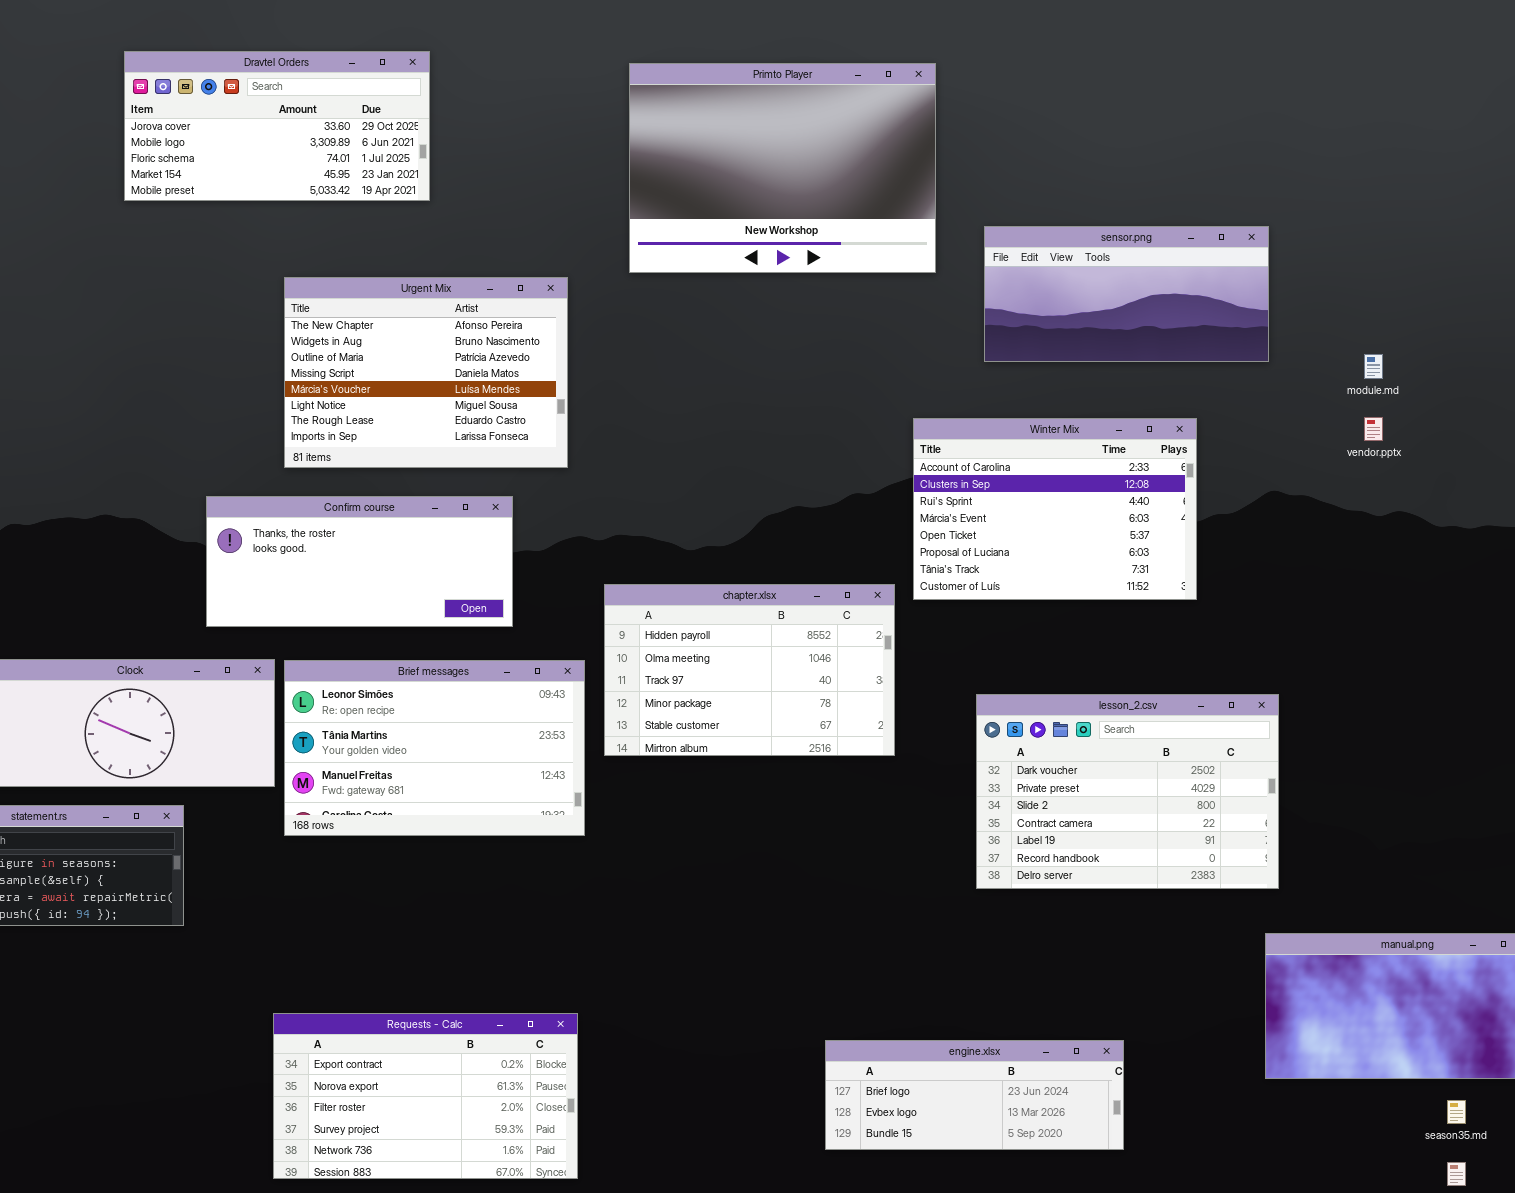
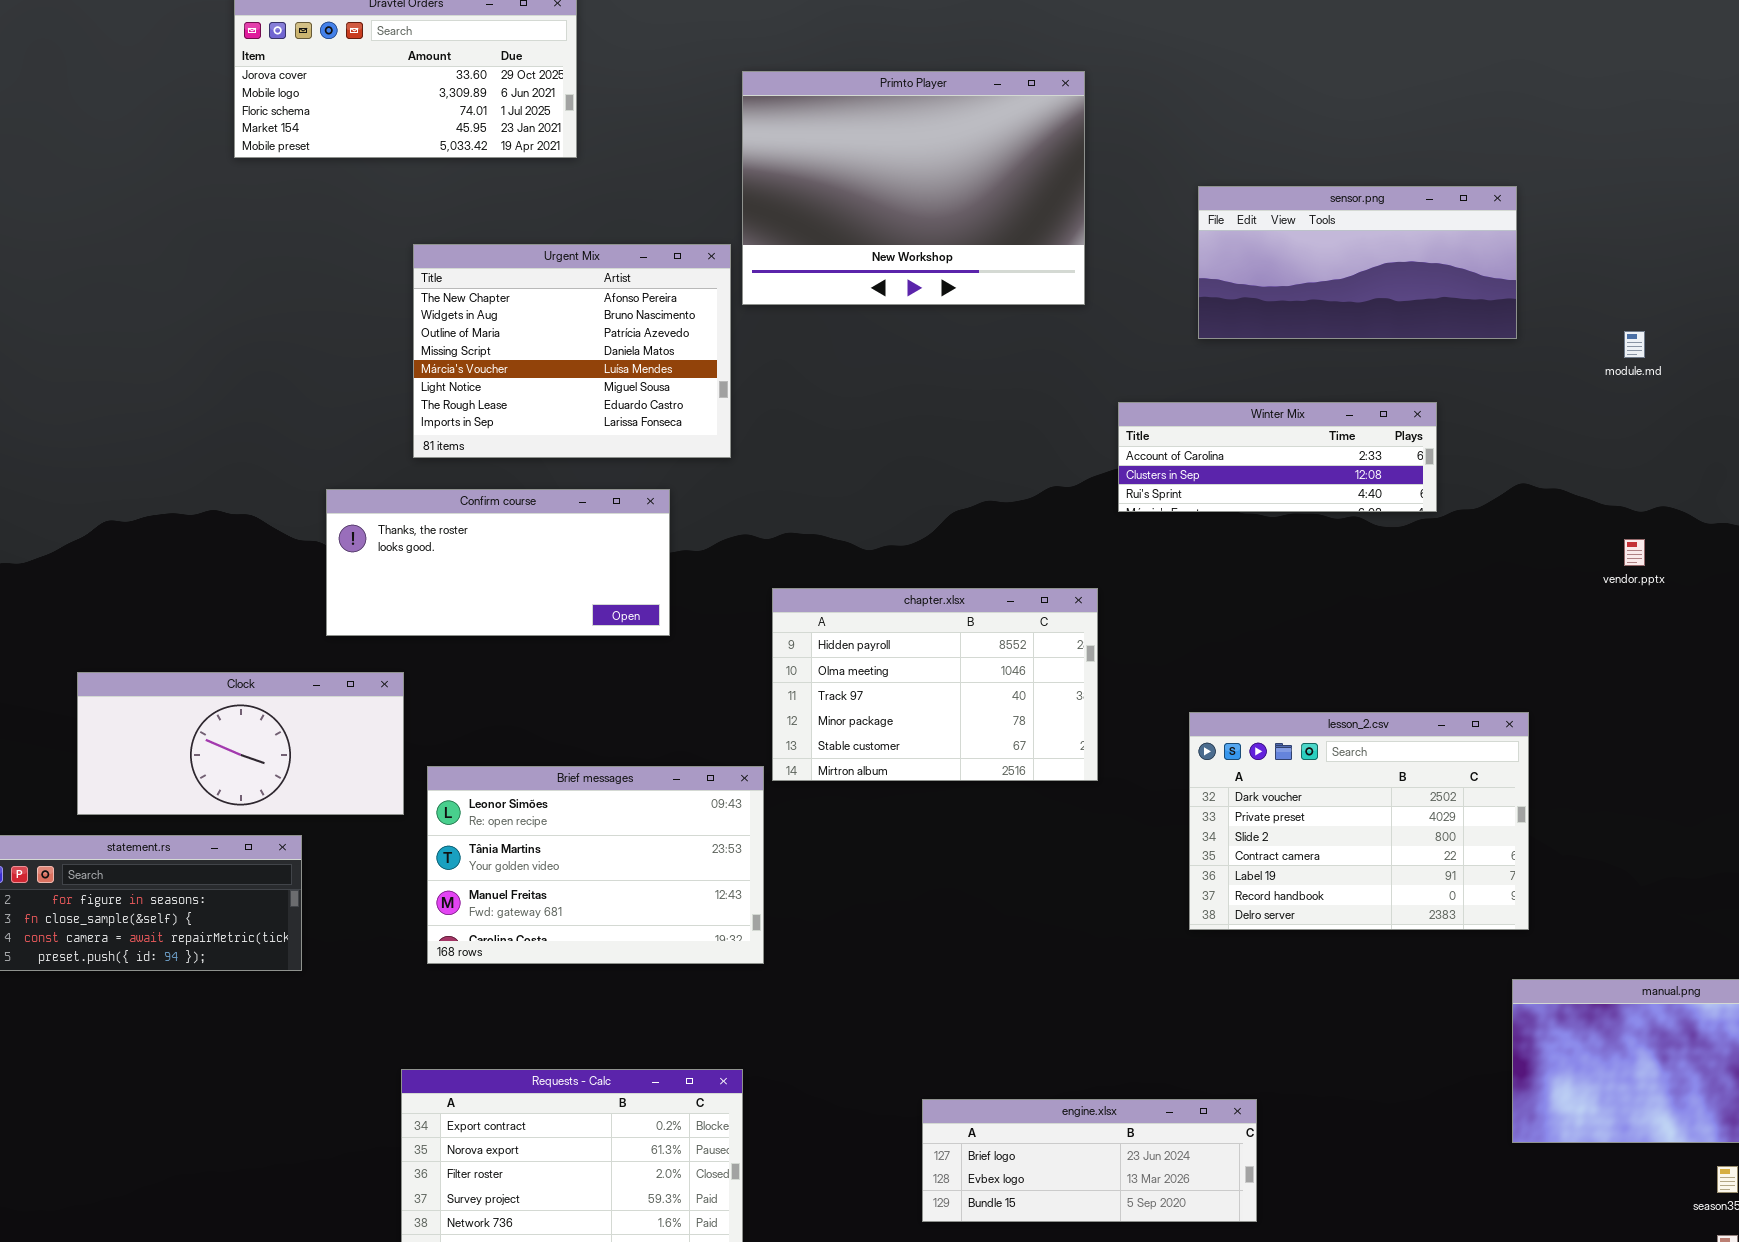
Primto Player: [629,63,936,273] -> [742,71,1085,305], moved
vendor.pptx: [1364,417,1383,441] -> [1624,539,1645,566], moved
Winter Mix: [913,418,1197,600] -> [1118,402,1437,512], resized
Brief messages: [284,660,585,836] -> [427,766,764,964], moved
engine.xlsx: [825,1040,1124,1150] -> [922,1099,1257,1222], moved

